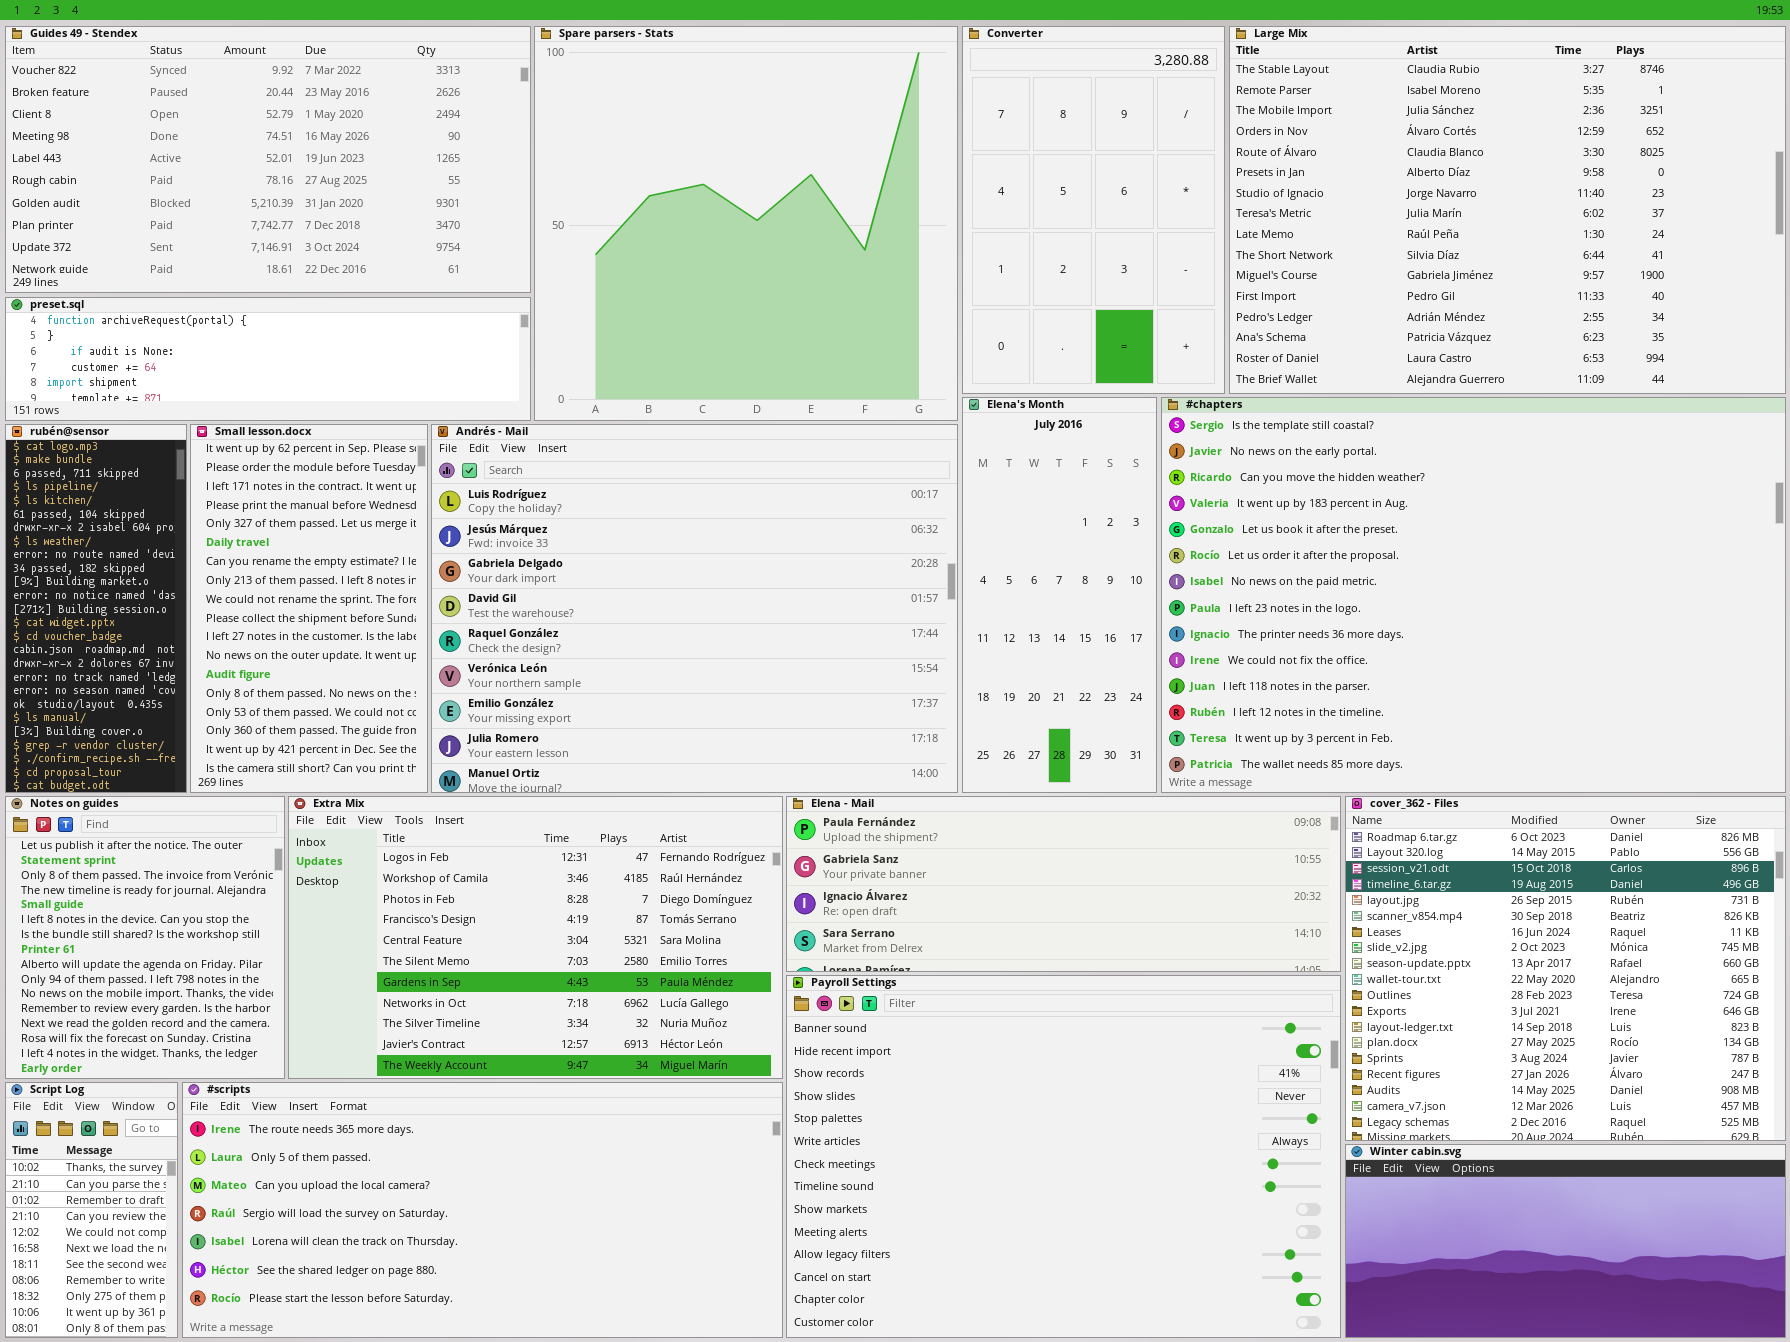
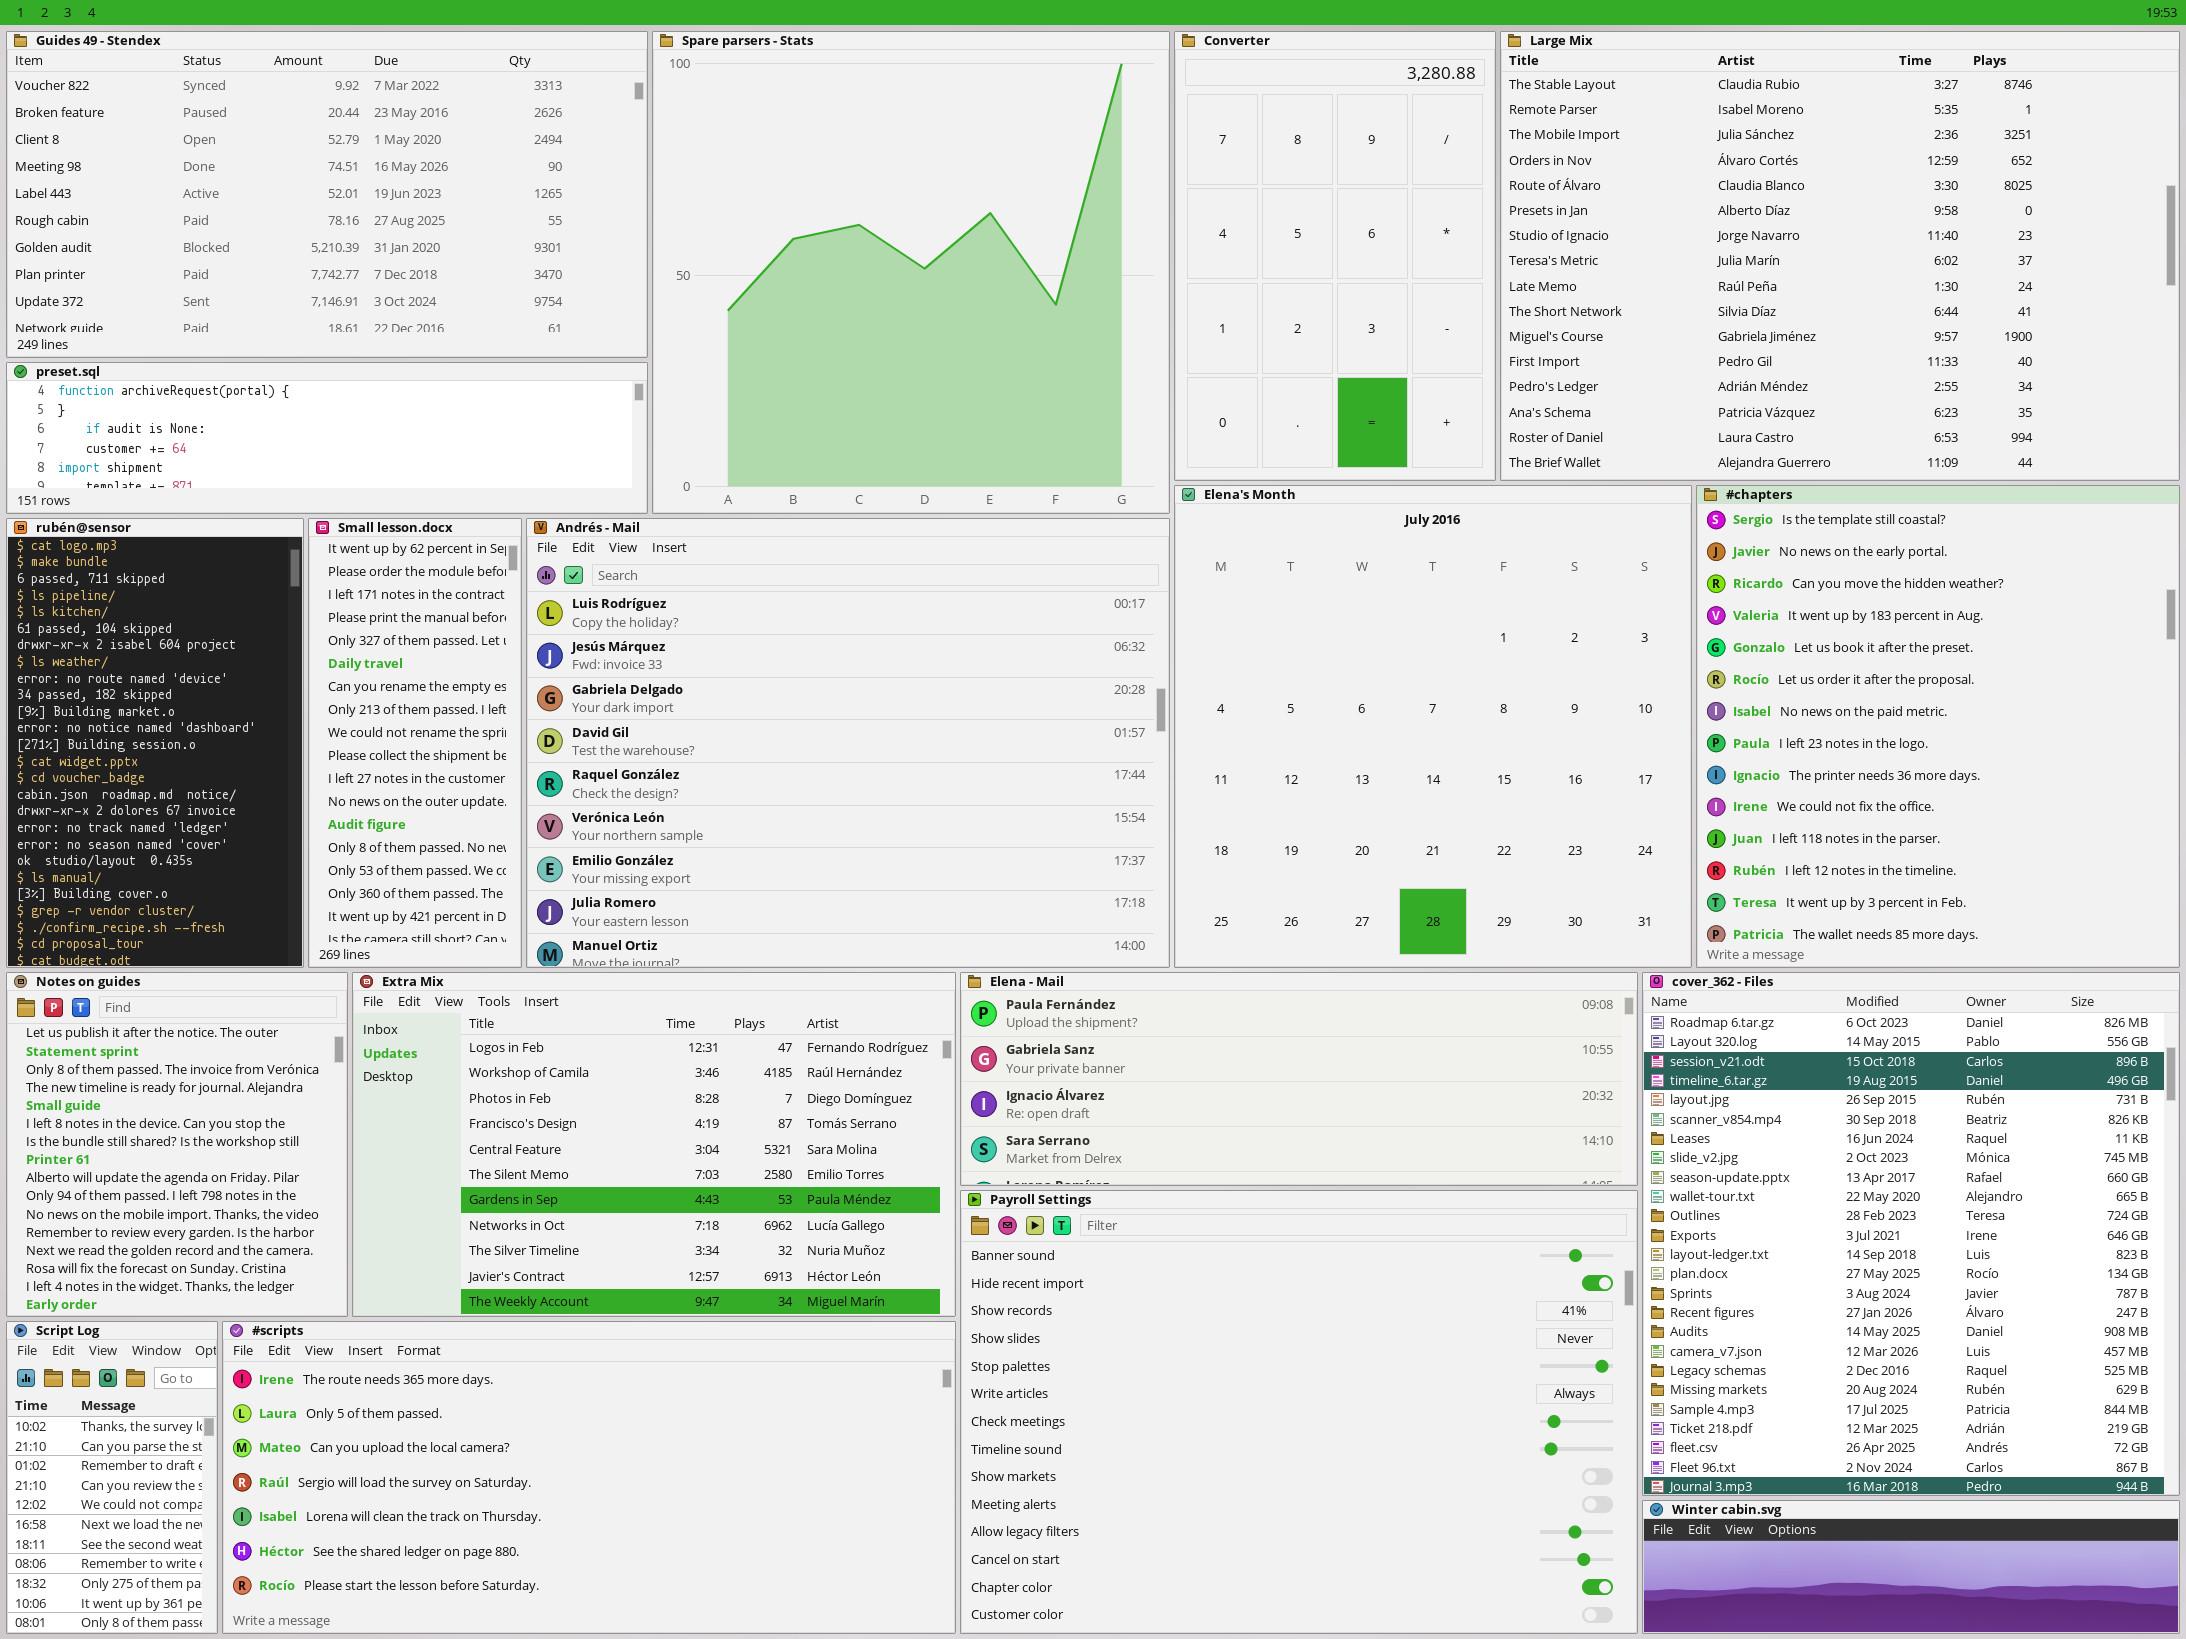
Elena's Month: [962,397,1157,793] -> [1174,485,1692,968], resized
#chapters: [1161,397,1786,793] -> [1696,485,2180,968], resized
rubén@sensor: [5,424,187,793] -> [6,518,304,968], resized
Small lesson.docx: [190,424,428,793] -> [308,518,522,968], resized
cover_362 - Files: [1345,796,1786,1141] -> [1642,972,2180,1496], resized
Winter cabin.svg: [1345,1144,1786,1338] -> [1642,1500,2180,1634], resized

